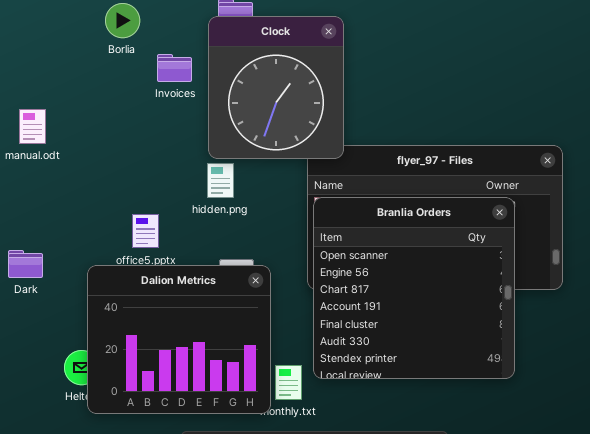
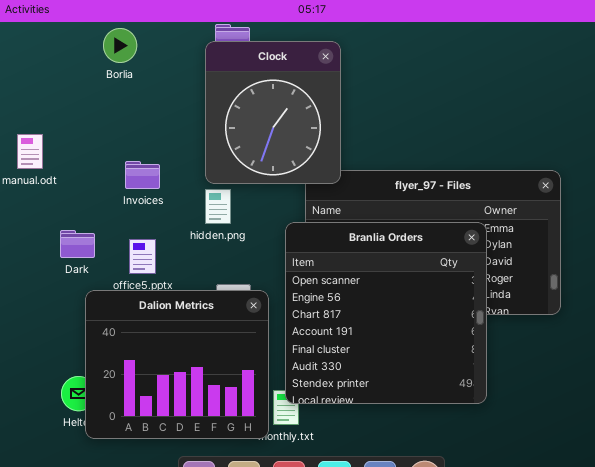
Invoices: [157,54,192,82] -> [125,161,160,189], moved
Branlia Orders: [313,197,515,379] -> [285,222,487,404], moved
Dark: [8,250,43,278] -> [60,230,95,258], moved

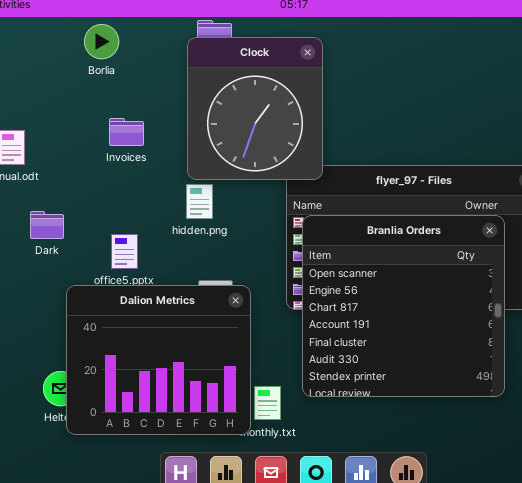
Invoices: [125,161,160,189] -> [109,118,144,146], moved
Branlia Orders: [285,222,487,404] -> [302,215,505,397], moved
Dark: [60,230,95,258] -> [30,211,64,239], moved

